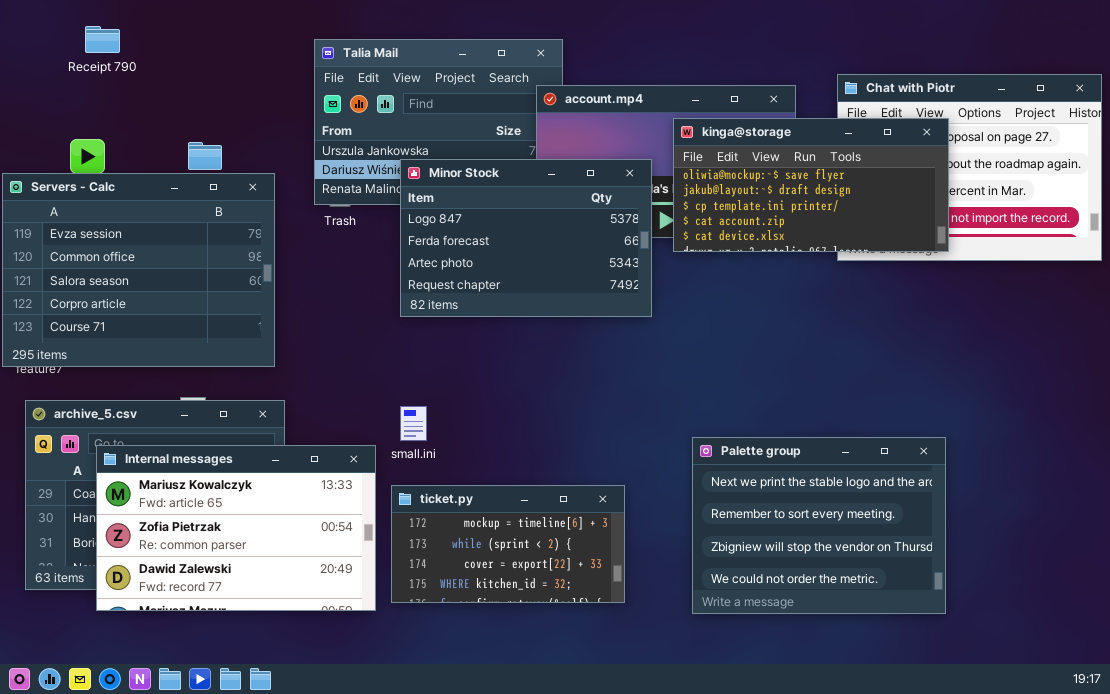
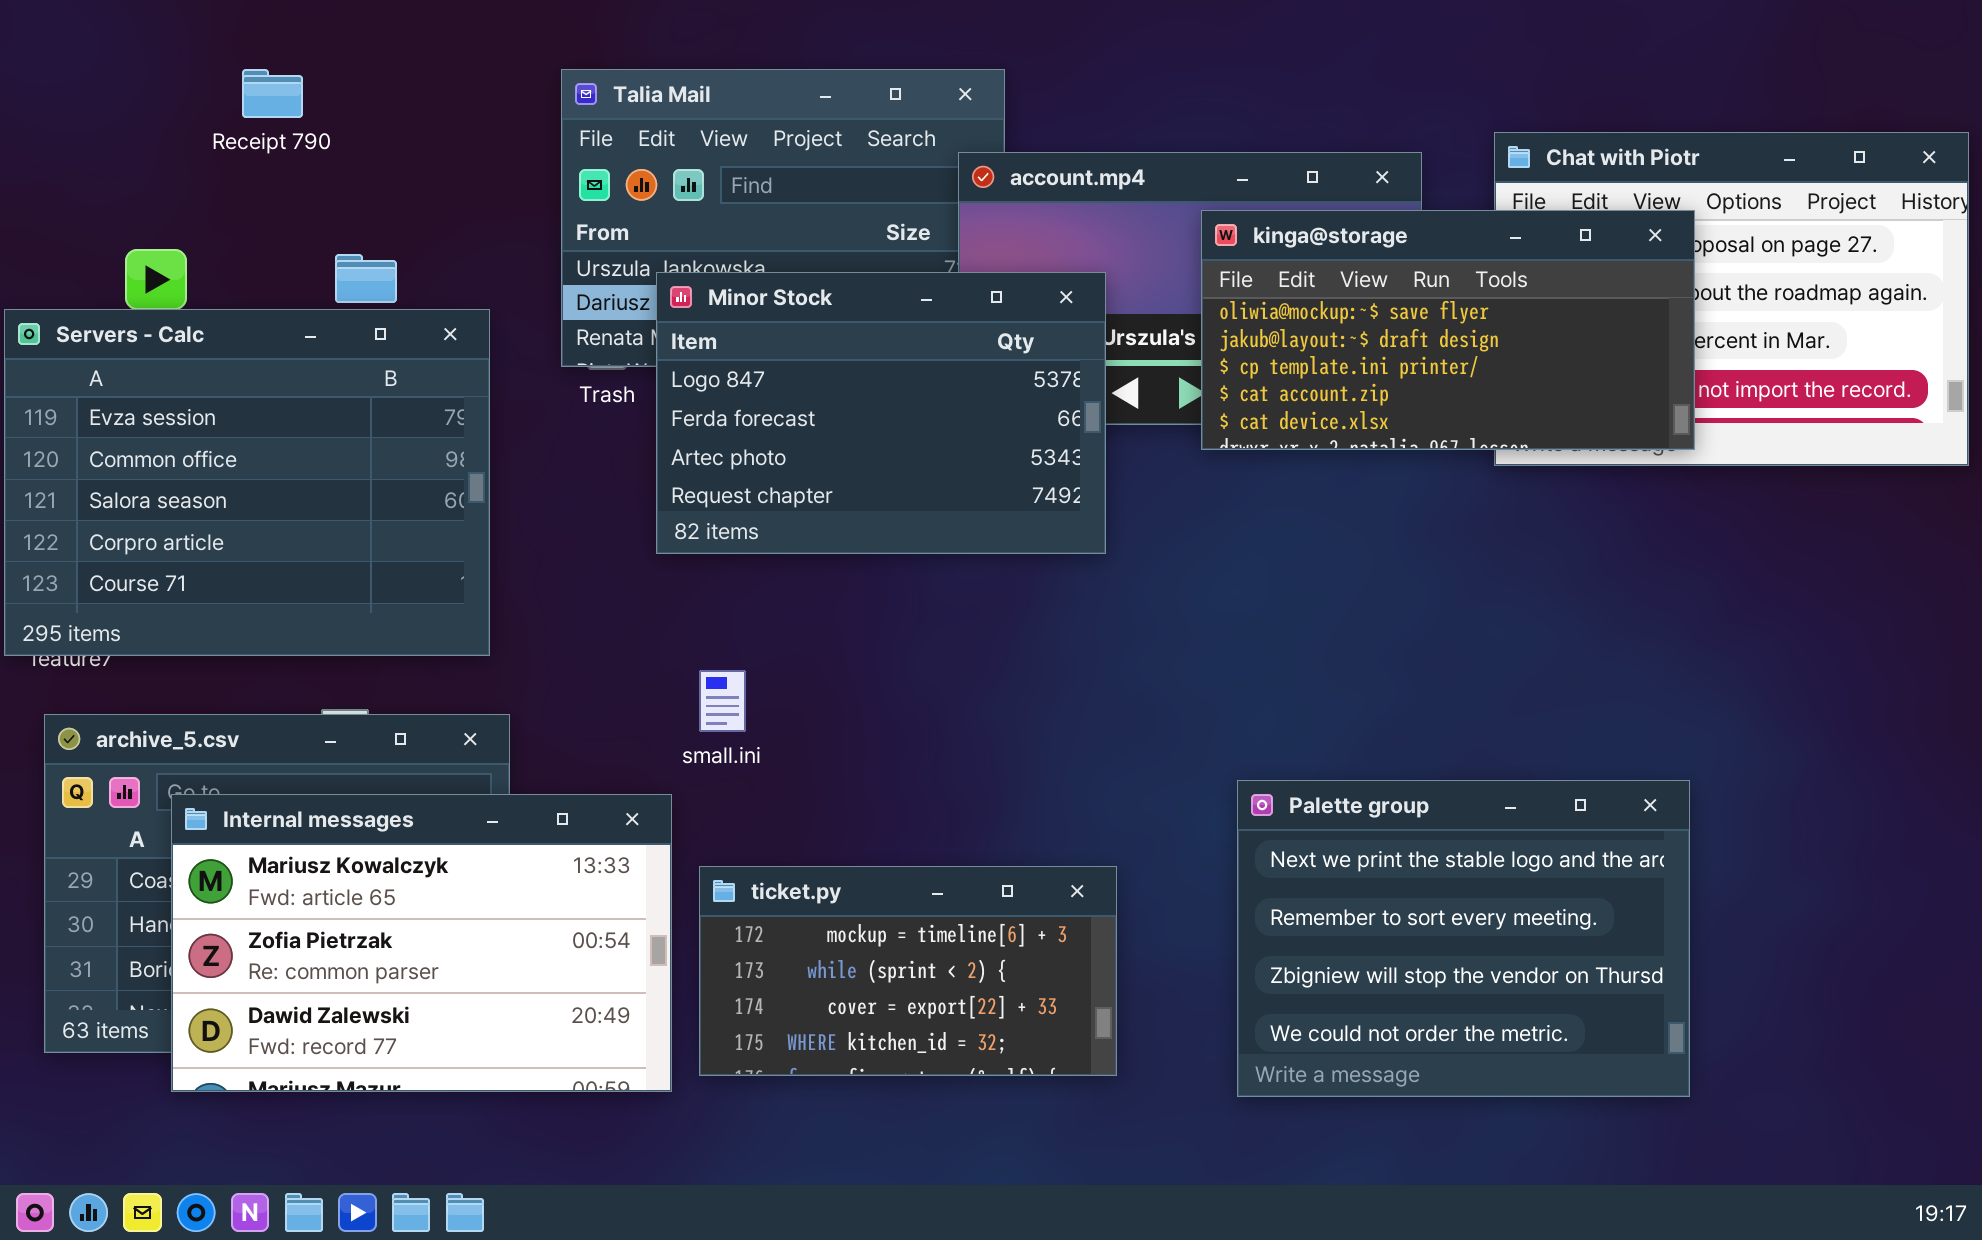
Receipt 790: [85,26,120,53] -> [242,69,303,118], moved
Minor Stock: [400,159,652,317] -> [656,272,1106,554], moved
small.ini: [400,406,427,441] -> [699,670,746,732], moved

